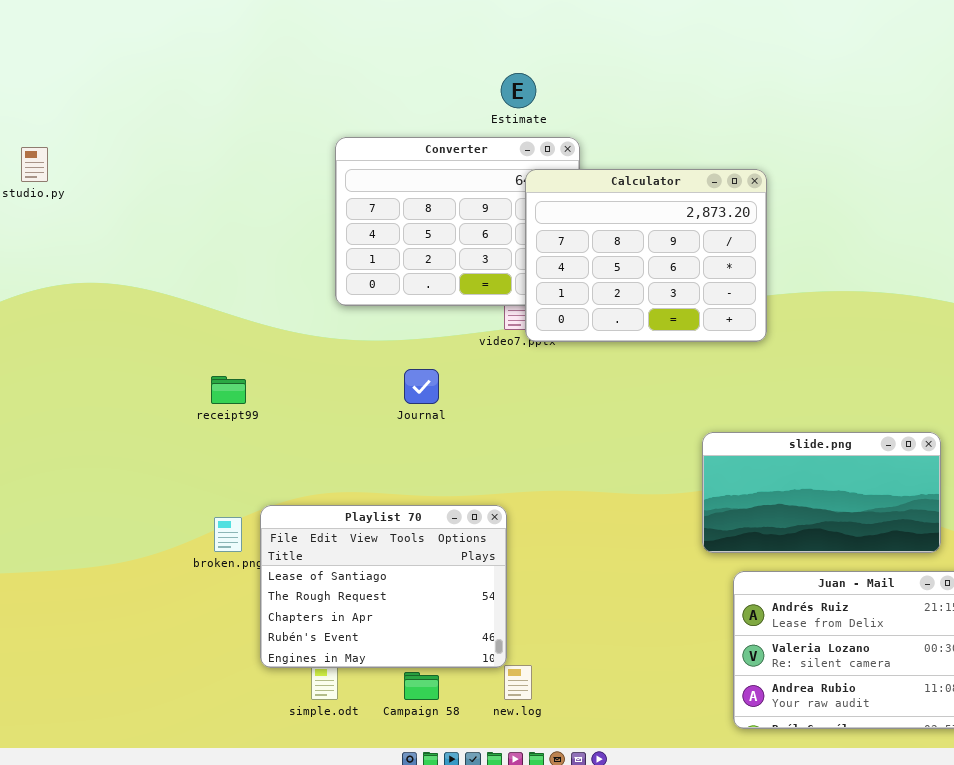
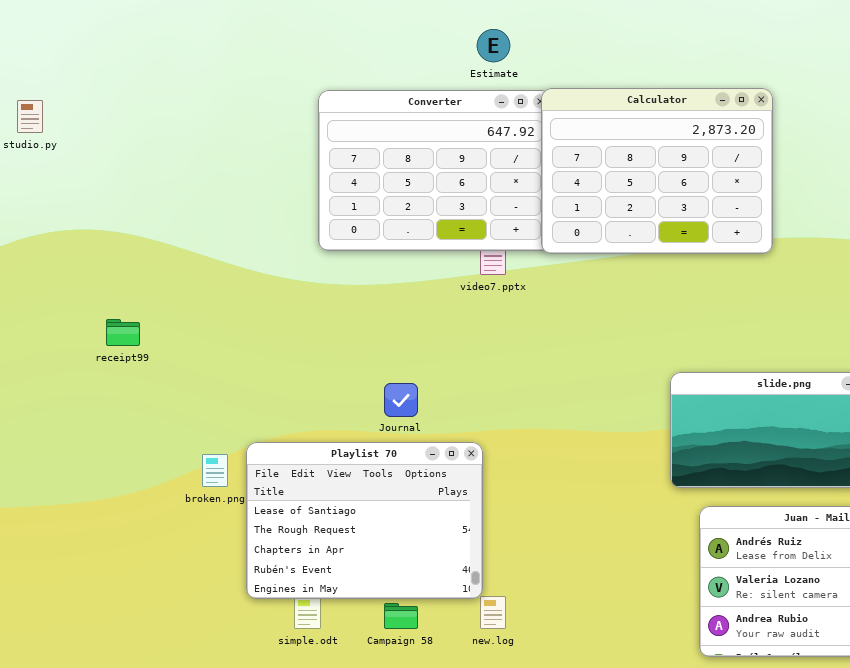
Calculator: [525,169,767,342] -> [541,88,773,254], moved
Journal: [404,369,439,404] -> [384,383,418,417], moved
receipt99: [211,376,246,404] -> [106,319,140,346], moved

